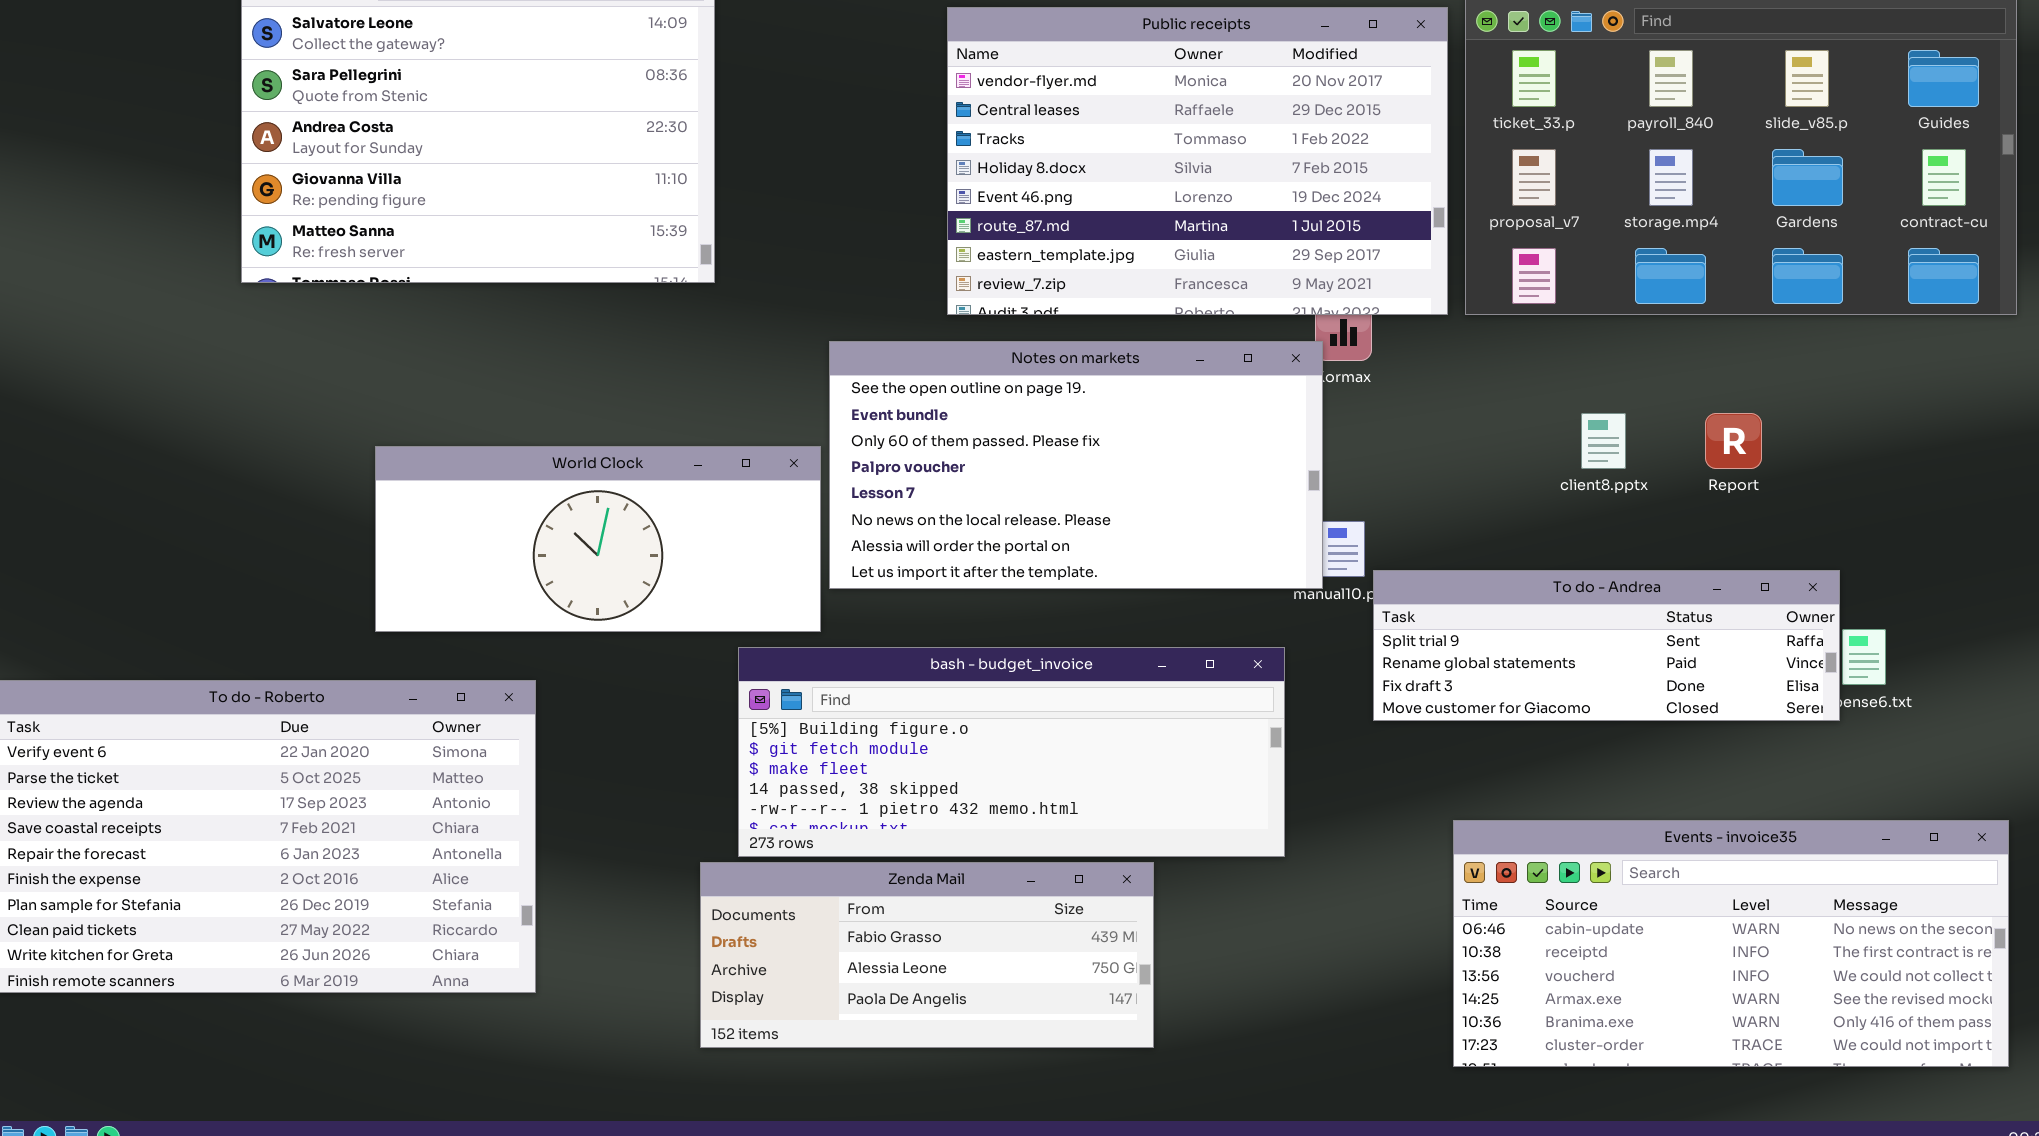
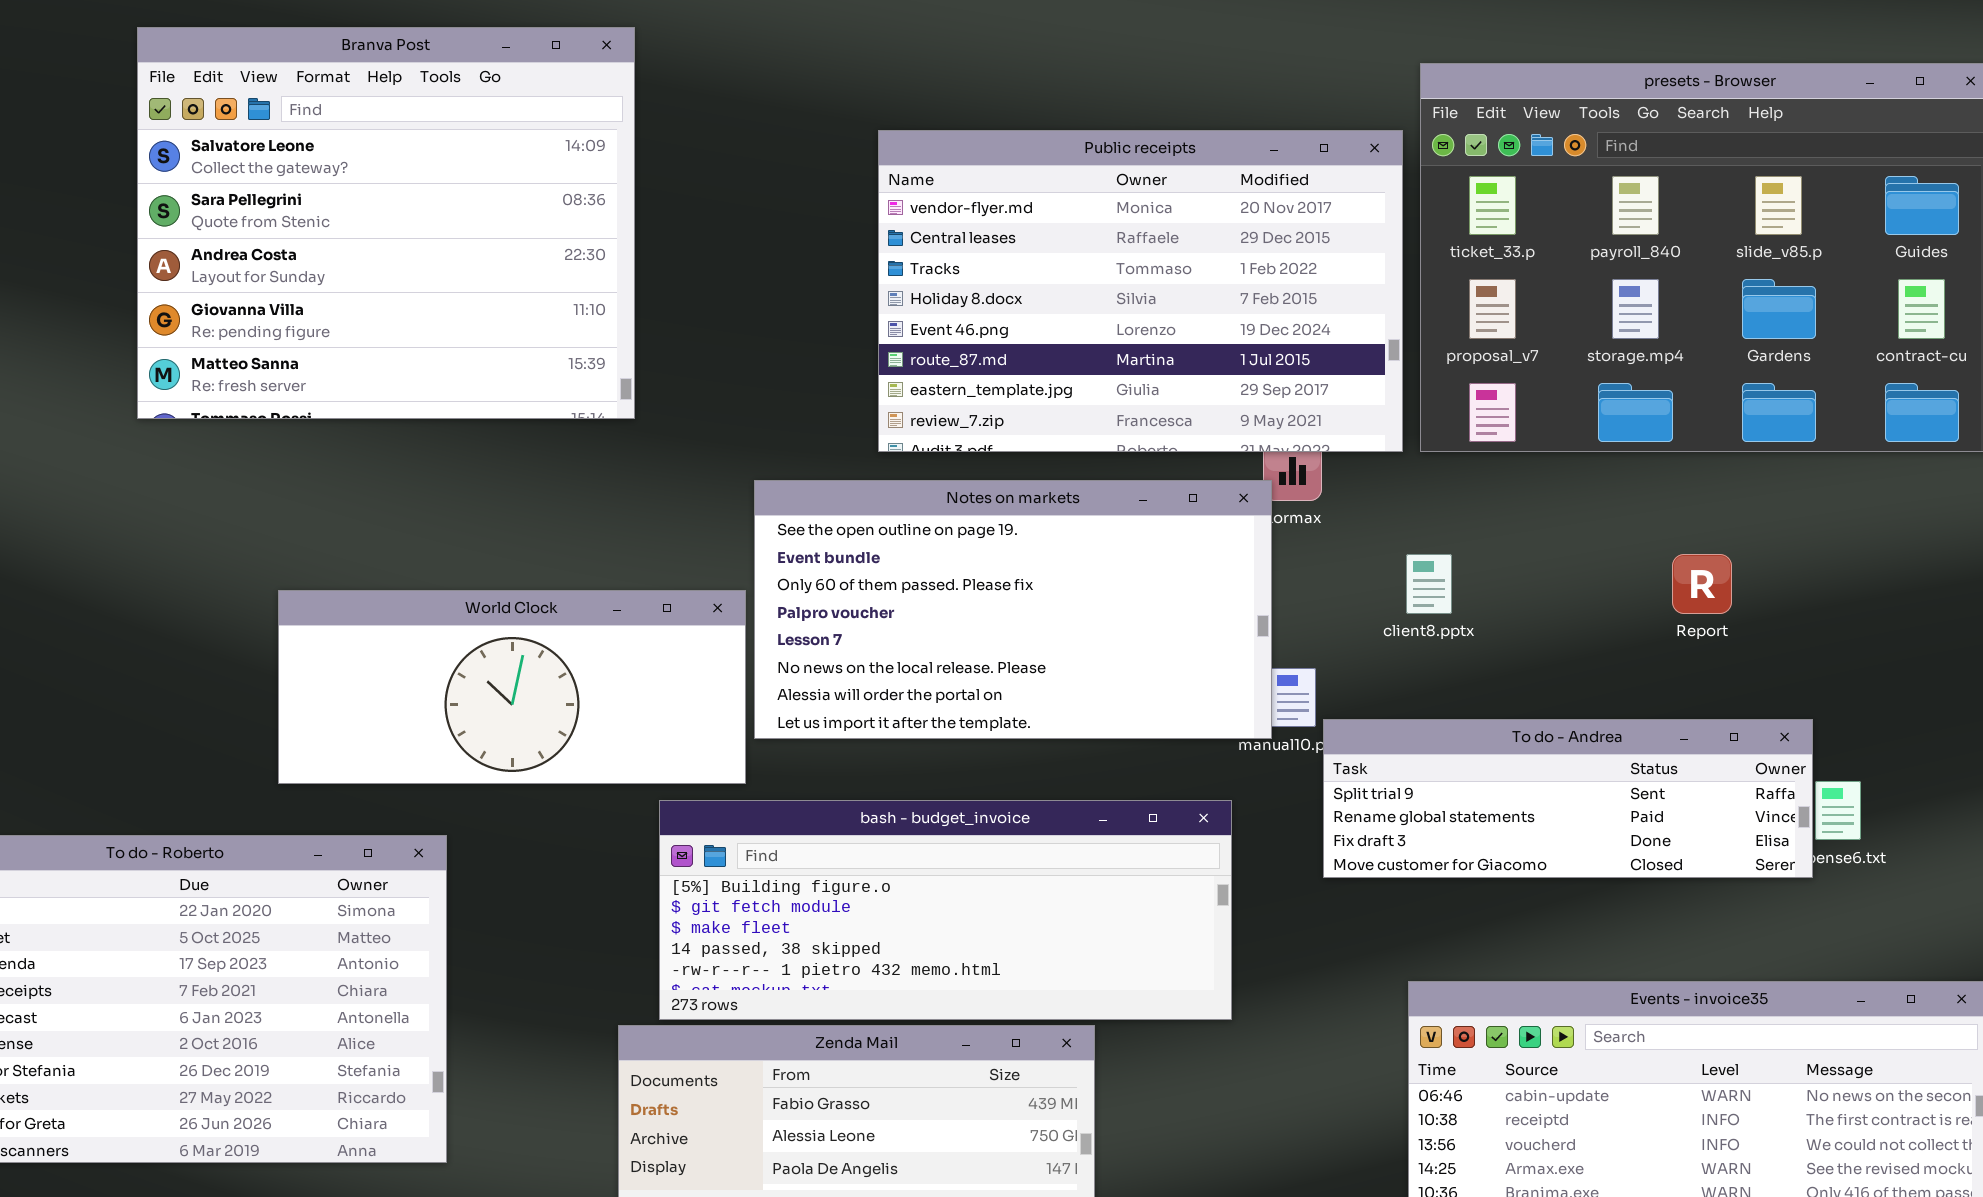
client8.pptx: [1581,413,1626,469] -> [1406,554,1452,614], moved

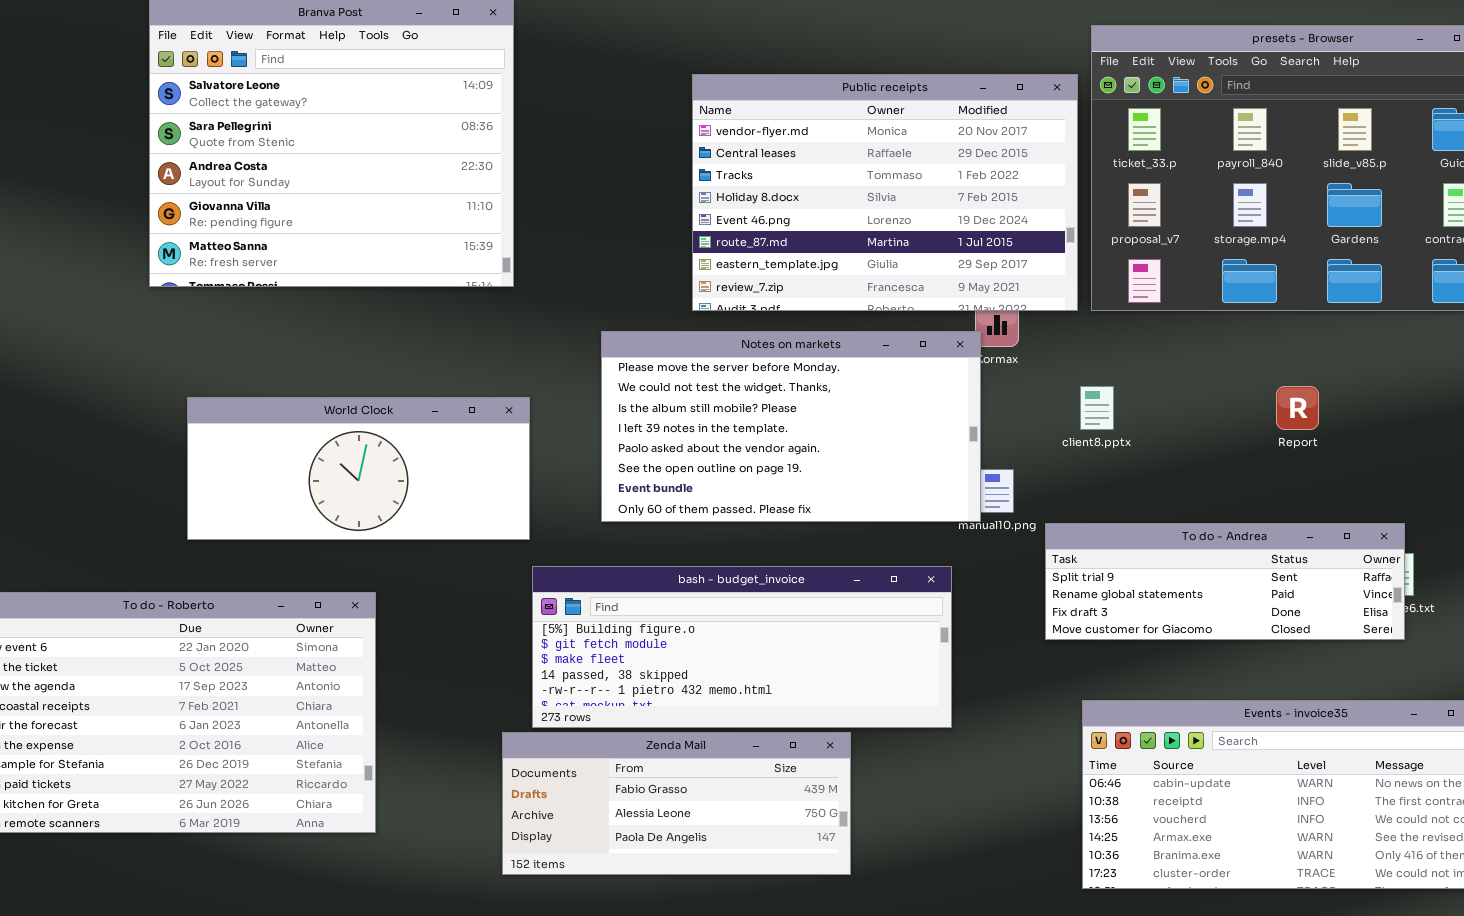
Notes on markets: [754,480,1272,739] -> [601,331,981,522], scrolled up 5 rows
World Clock: [278,590,746,784] -> [187,397,530,540], moved
To do - Andrea: [1323,719,1813,878] -> [1045,523,1405,640], moved

